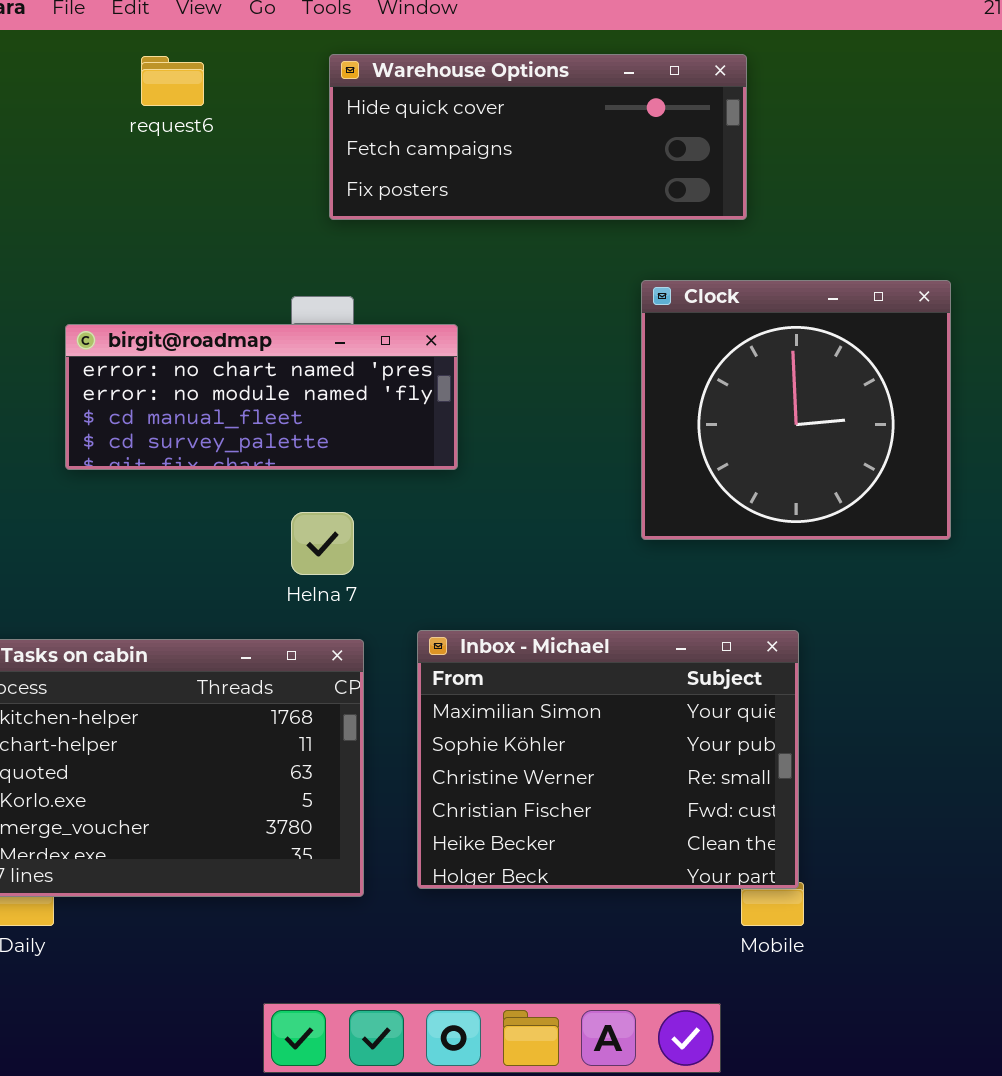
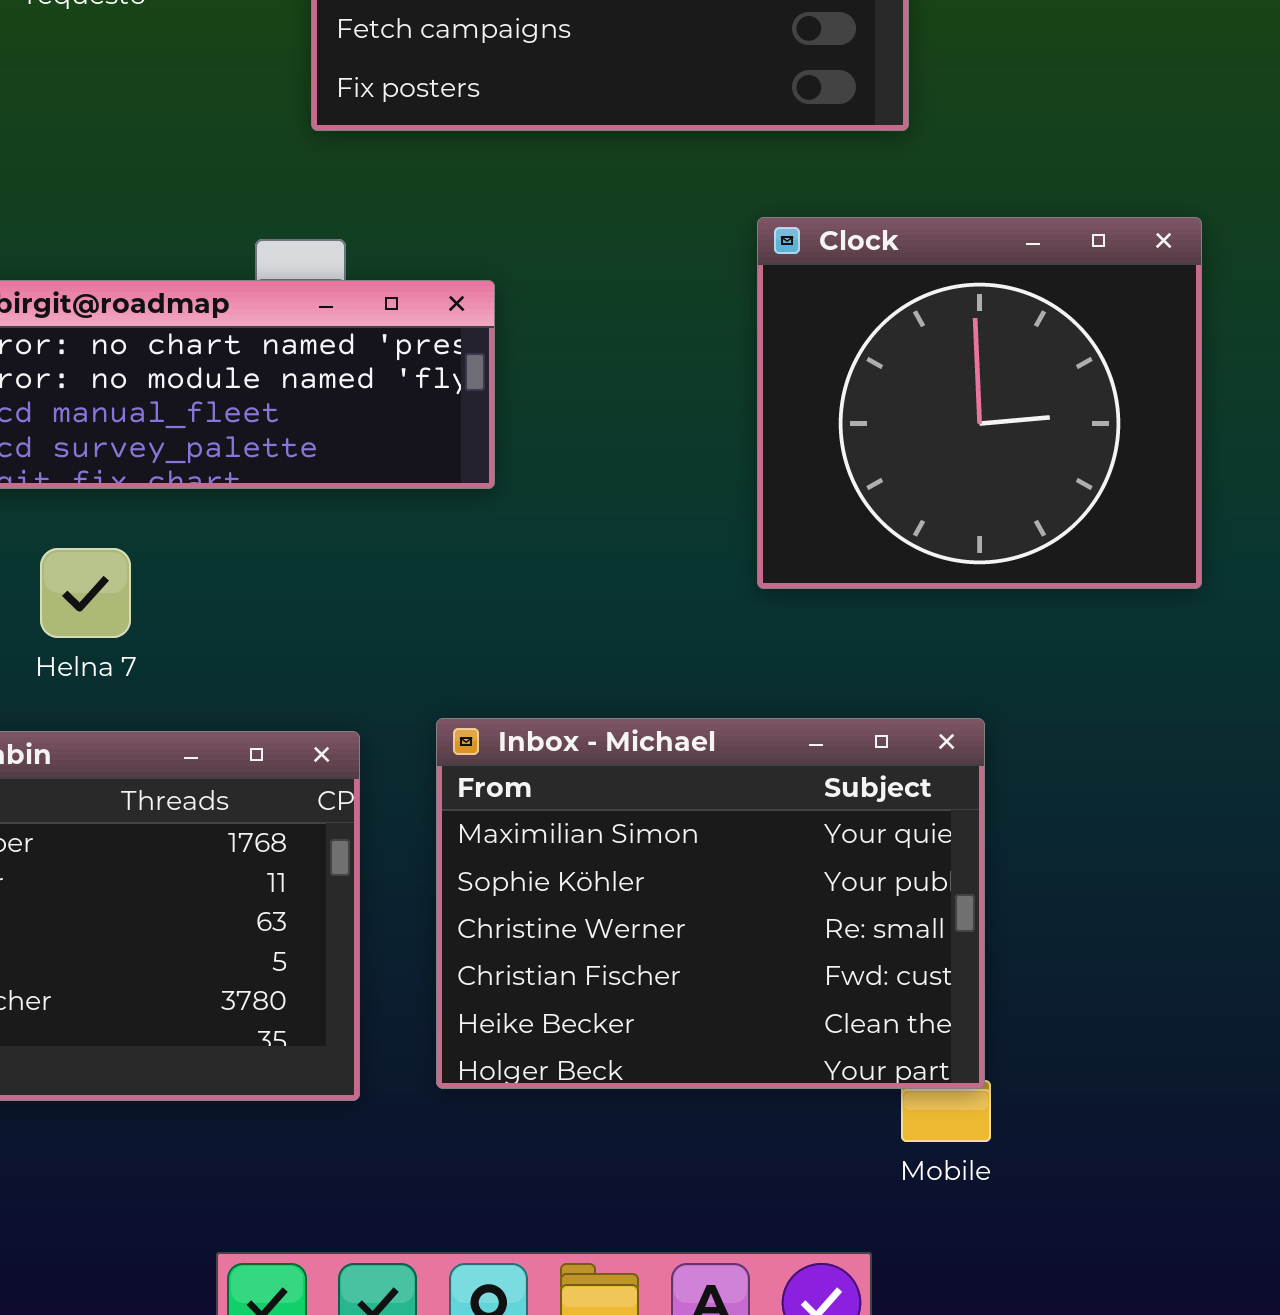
Helna 7: [291,512,354,575] -> [40,548,131,638], moved

